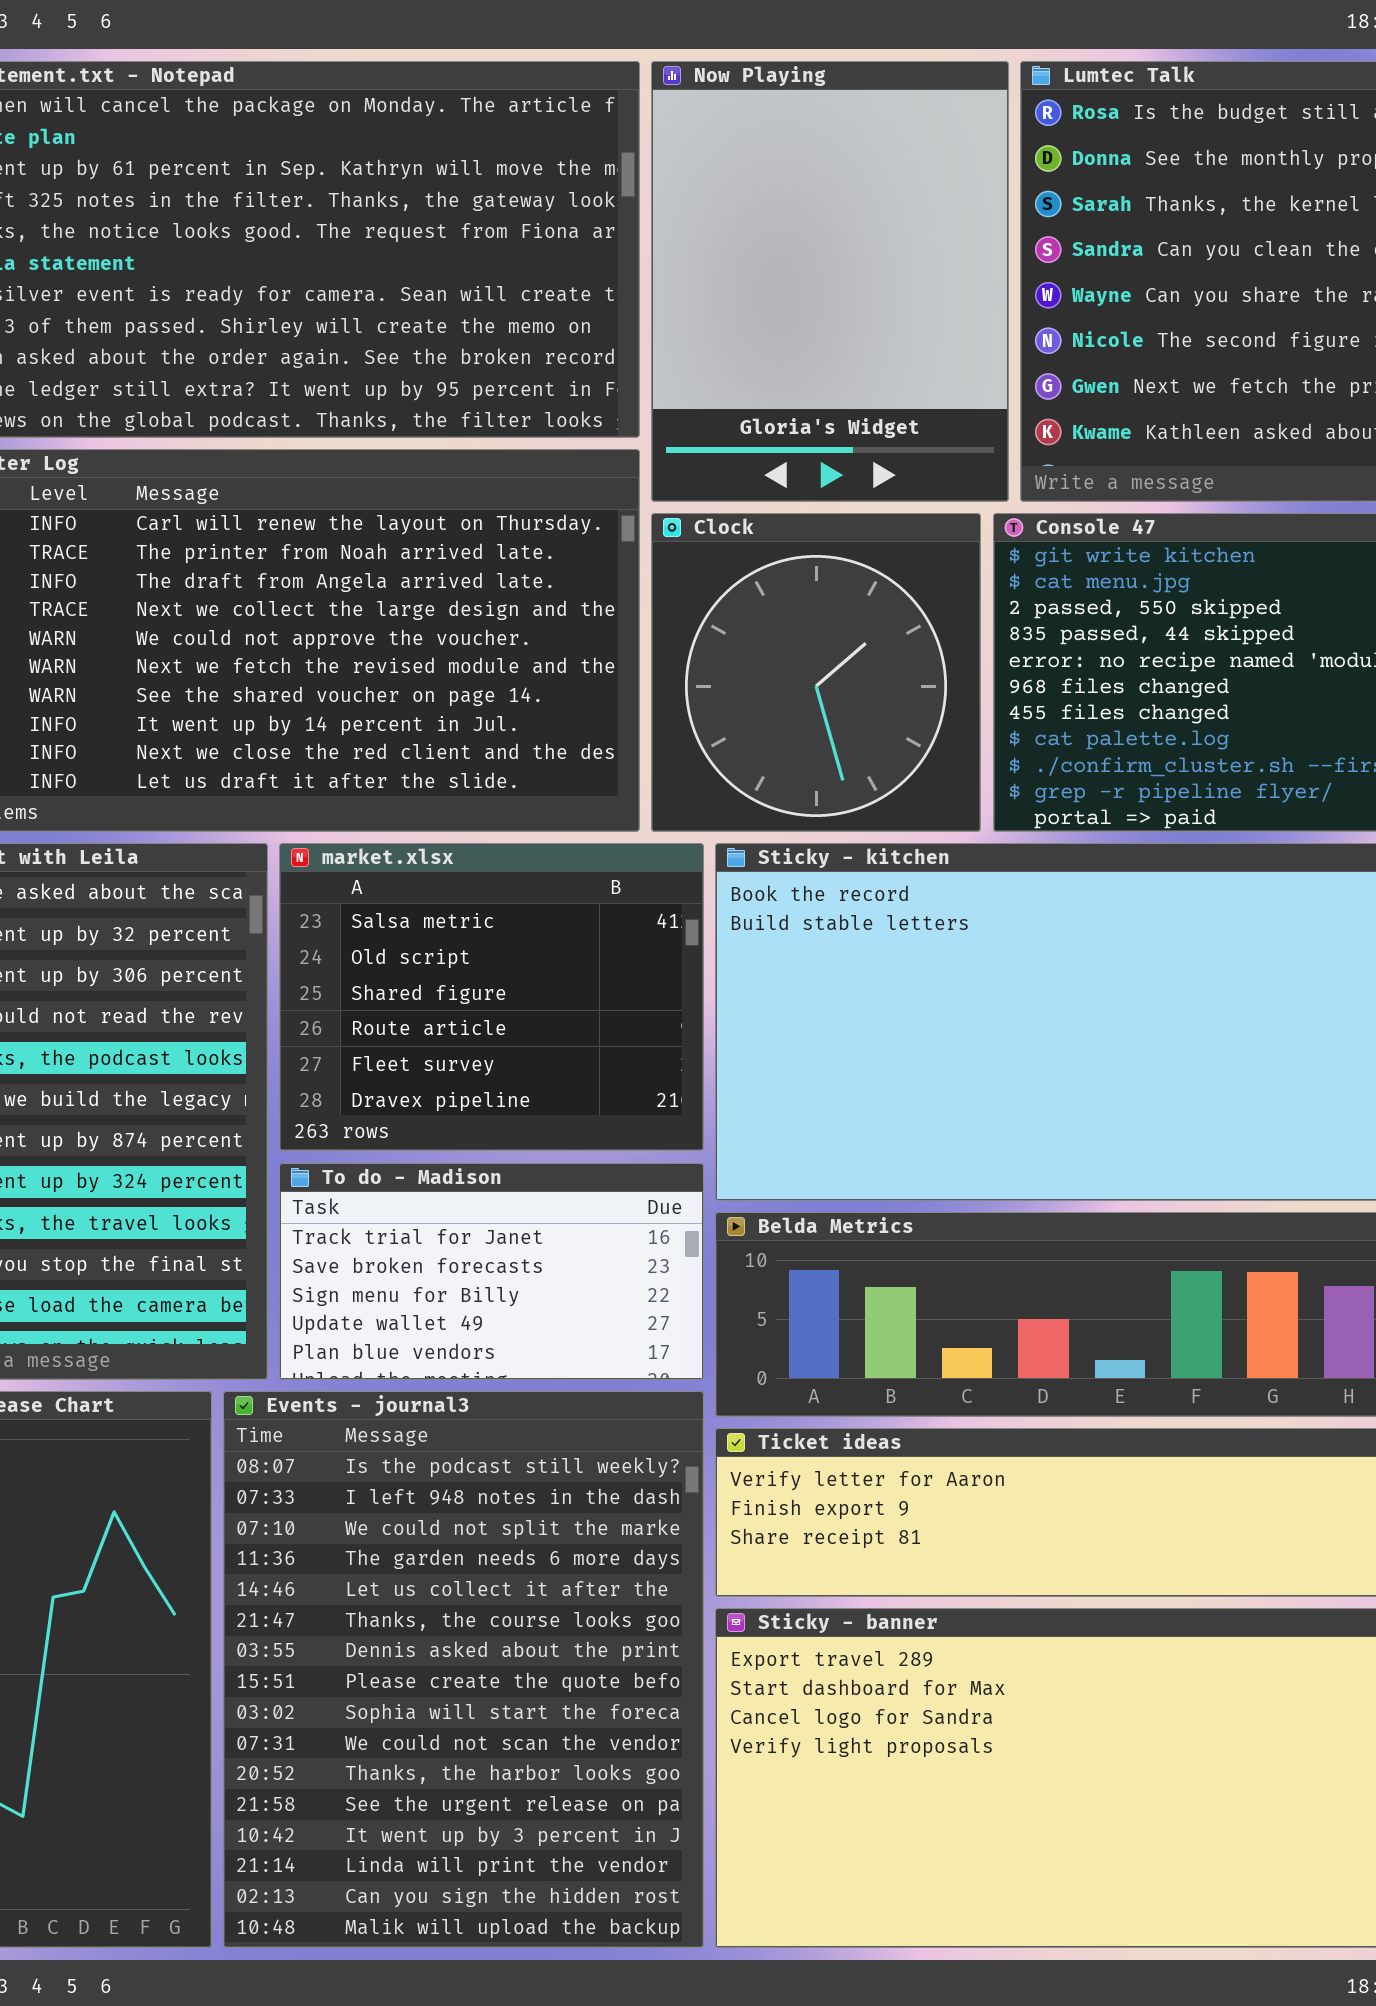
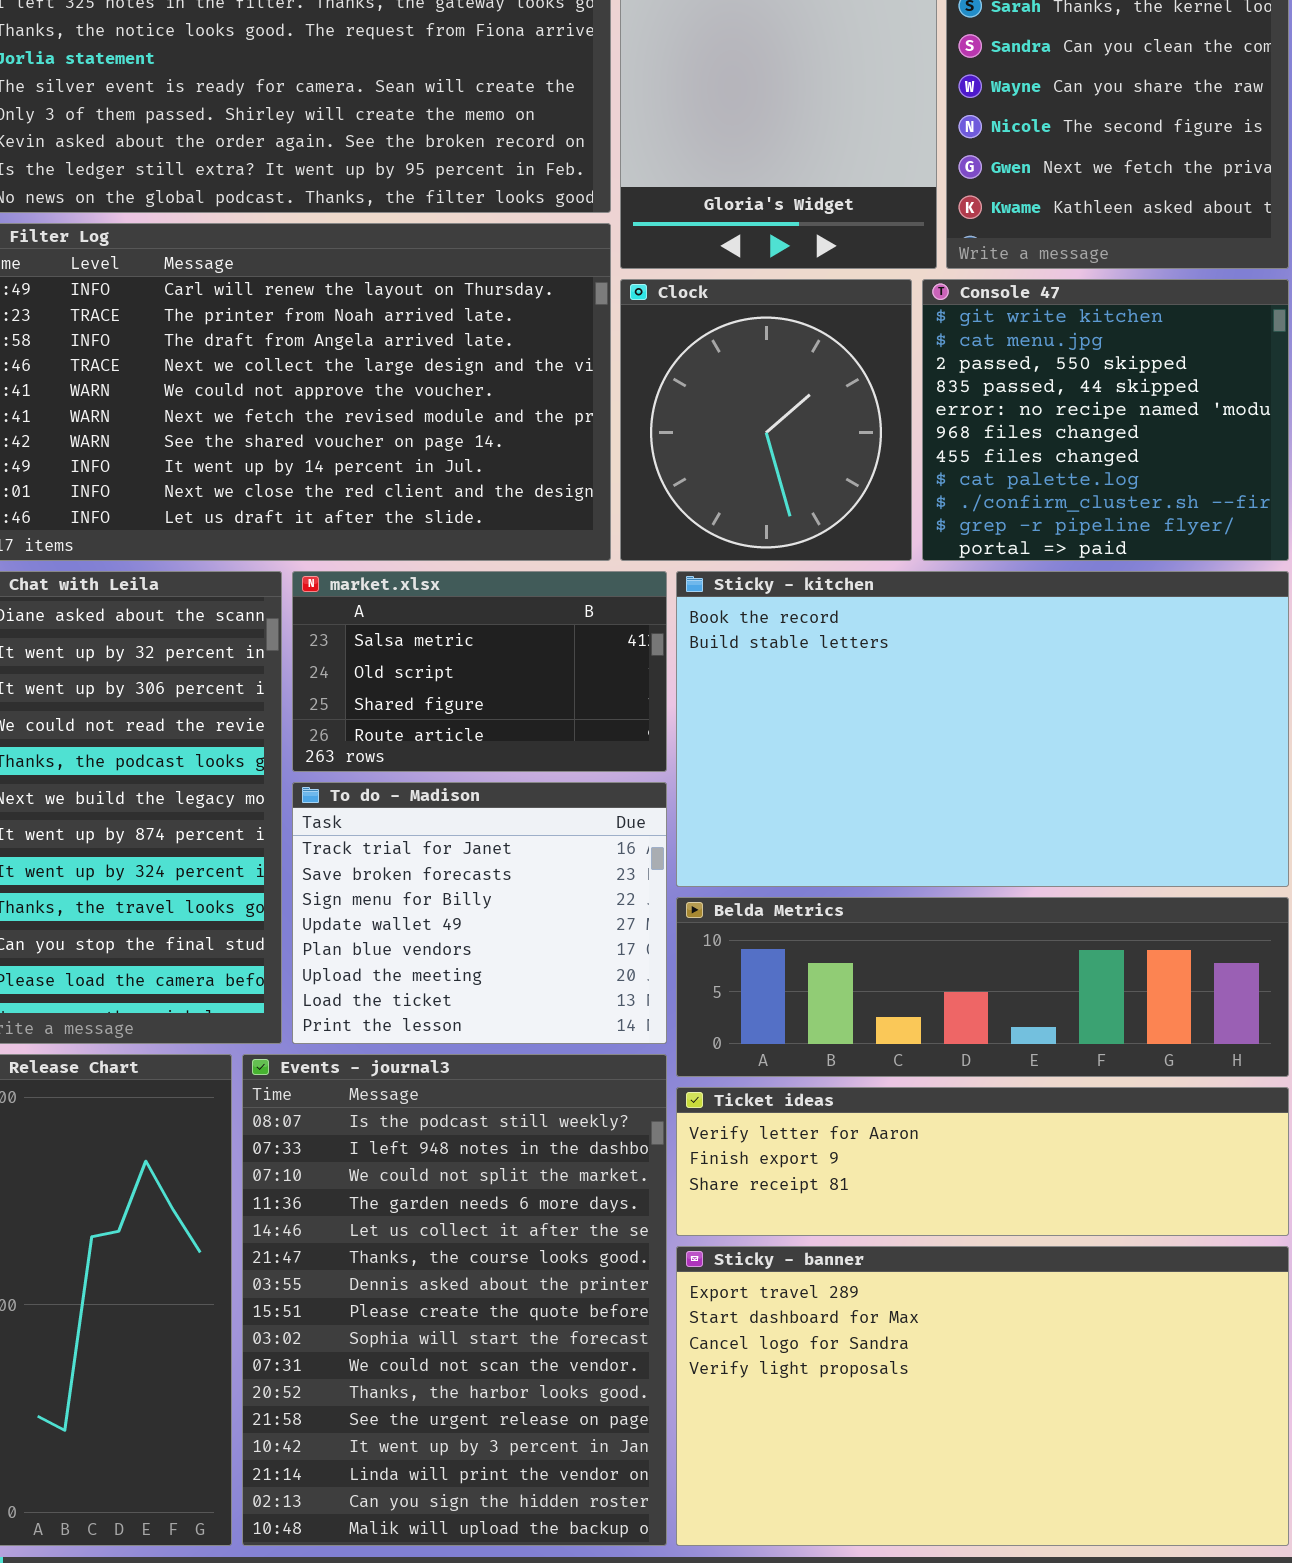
market.xlsx: [279,843,704,1151] -> [292,571,667,772], resized
To do - Madison: [279,1163,704,1380] -> [292,782,667,1044], resized

